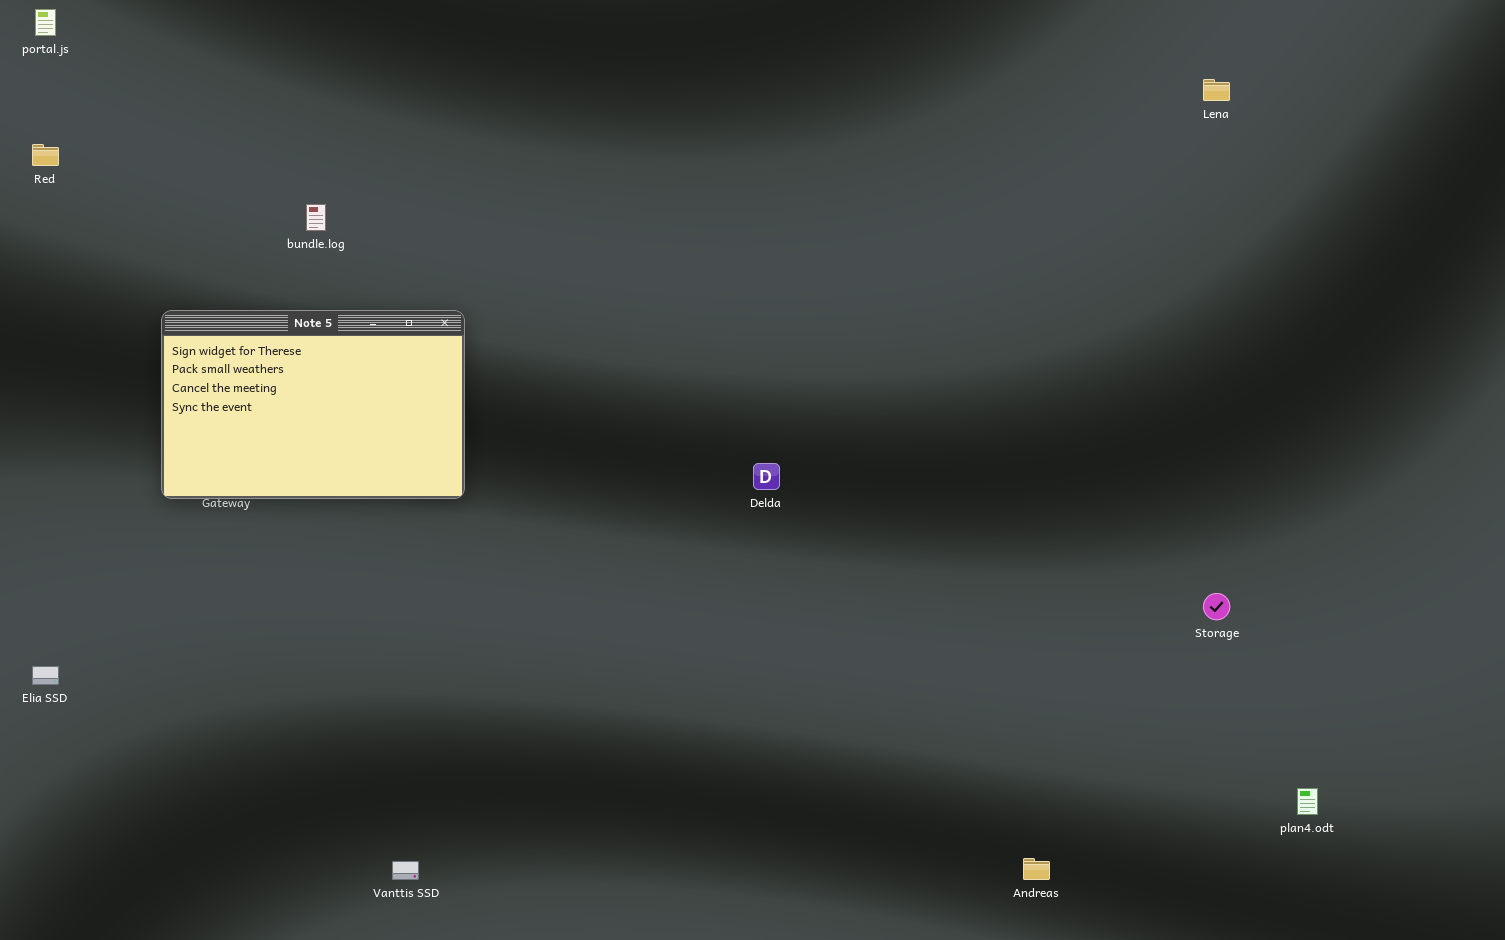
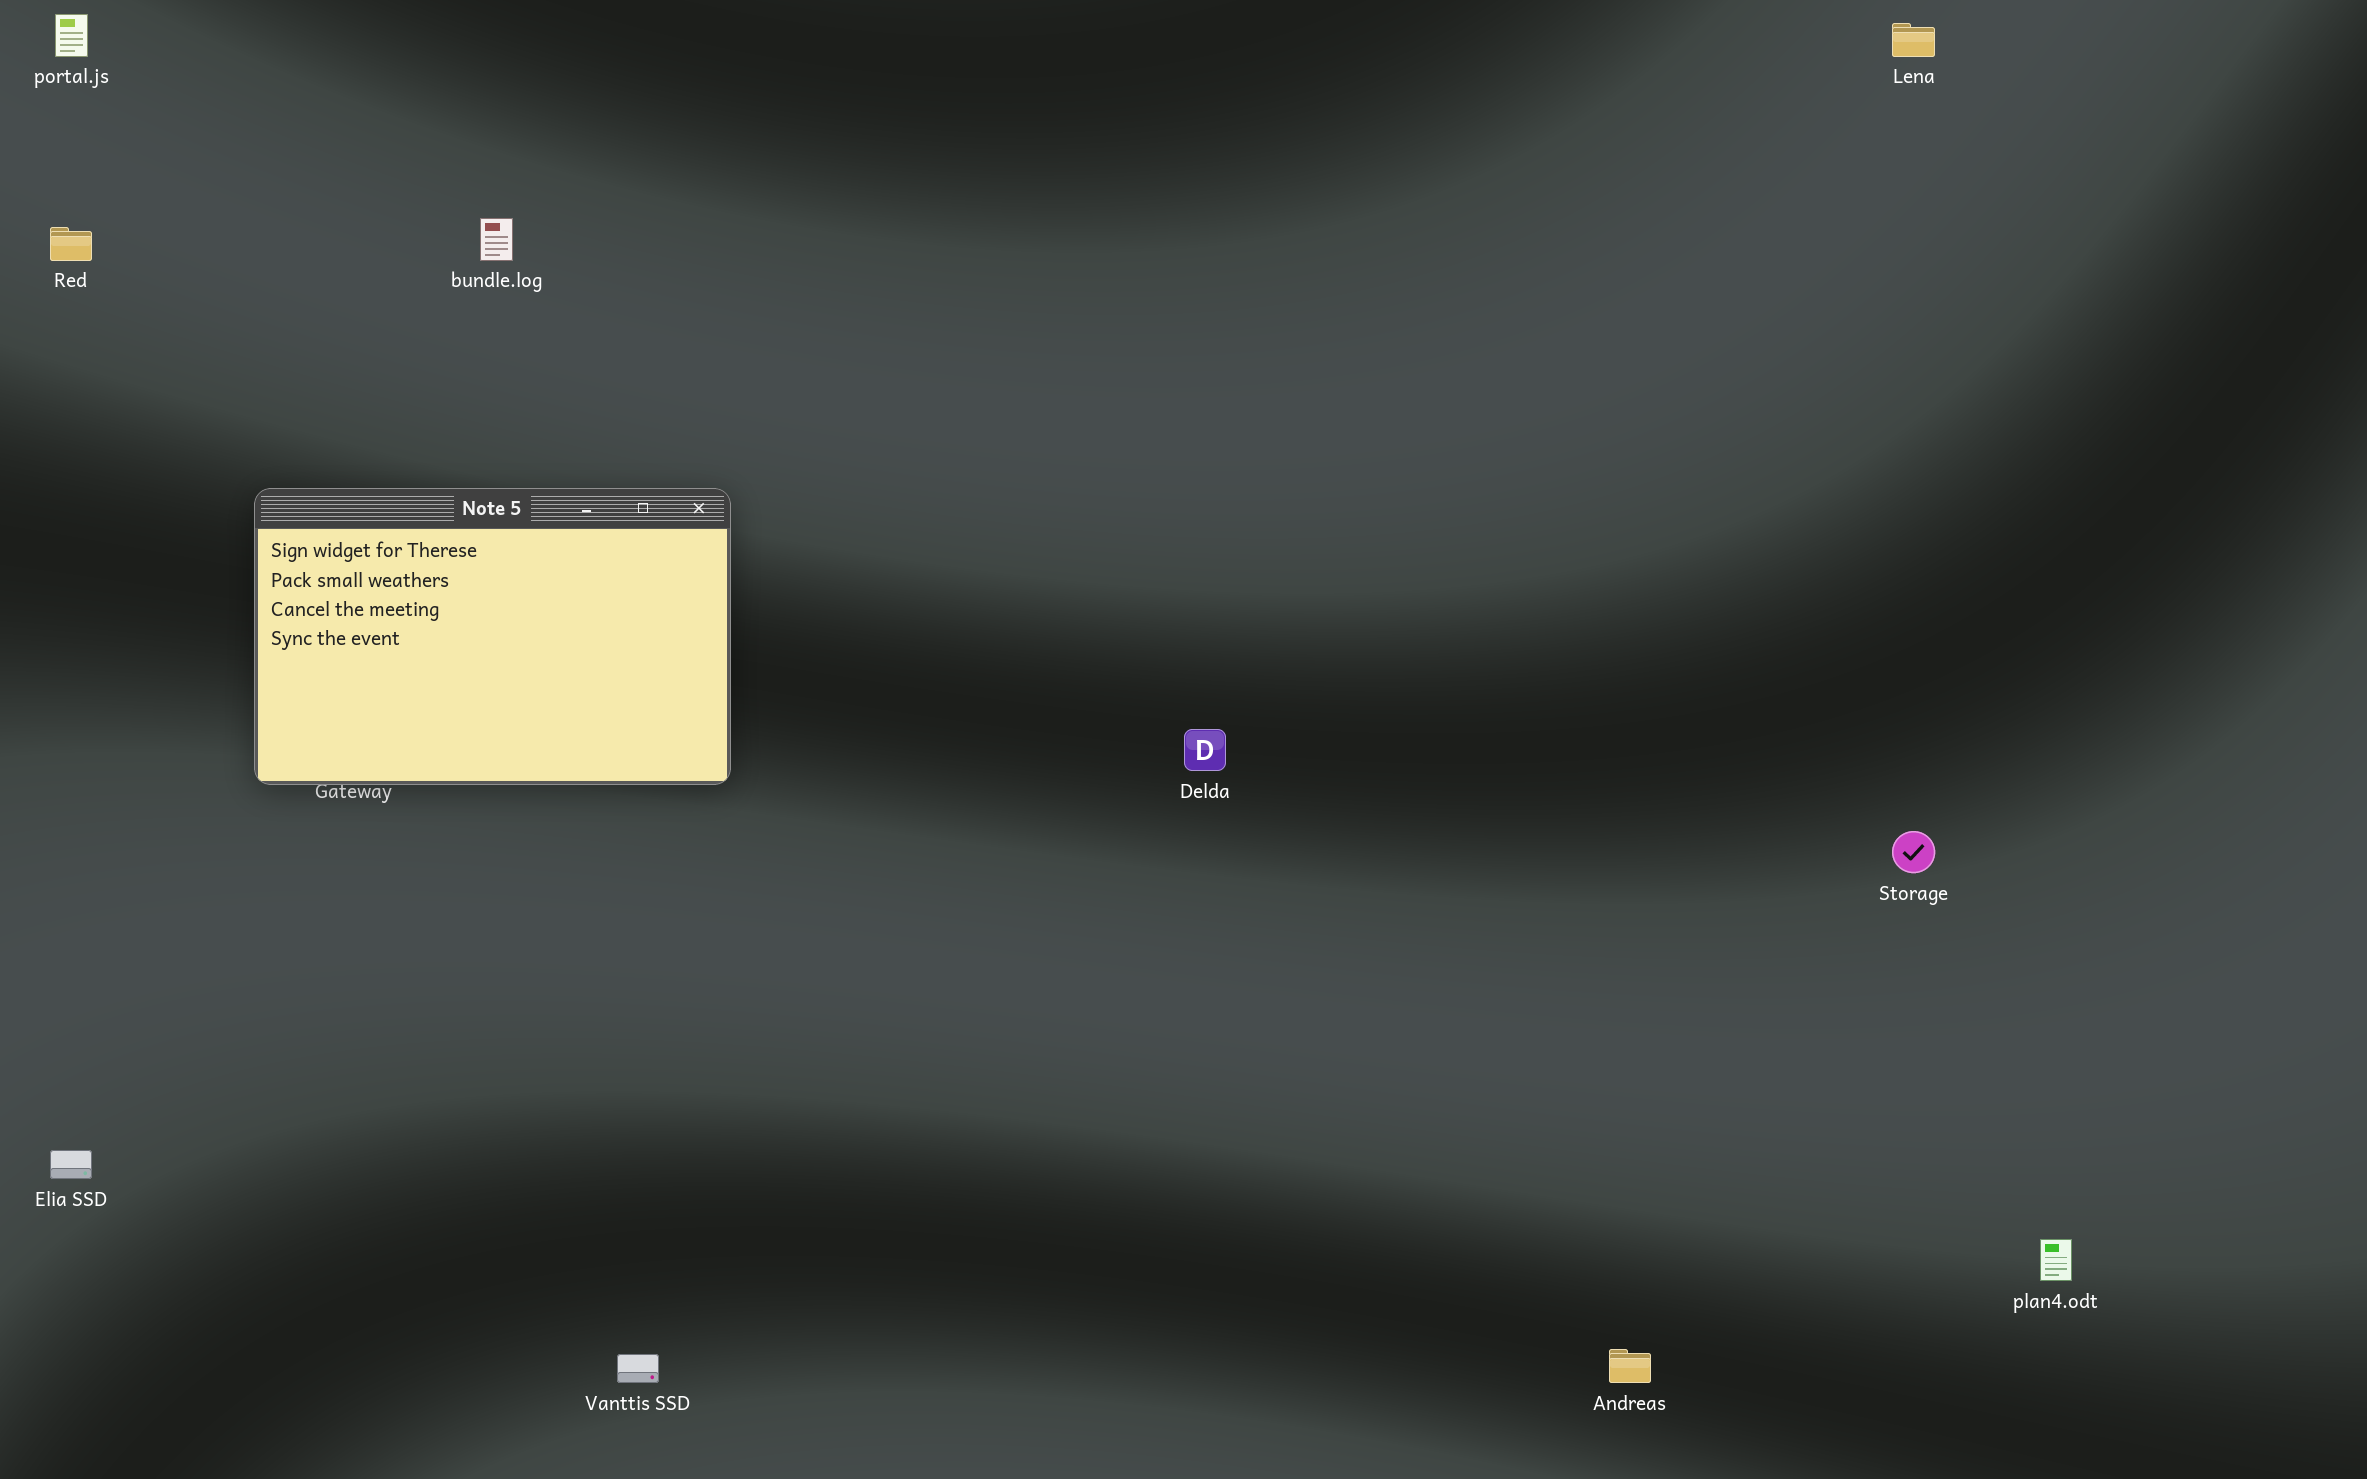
Lena: [1203,79,1230,101] -> [1892,23,1935,57], moved
bundle.log: [306,204,326,231] -> [480,218,513,261], moved
Storage: [1203,593,1230,620] -> [1892,831,1935,873], moved
Elia SSD: [32,666,59,685] -> [50,1150,92,1179], moved

